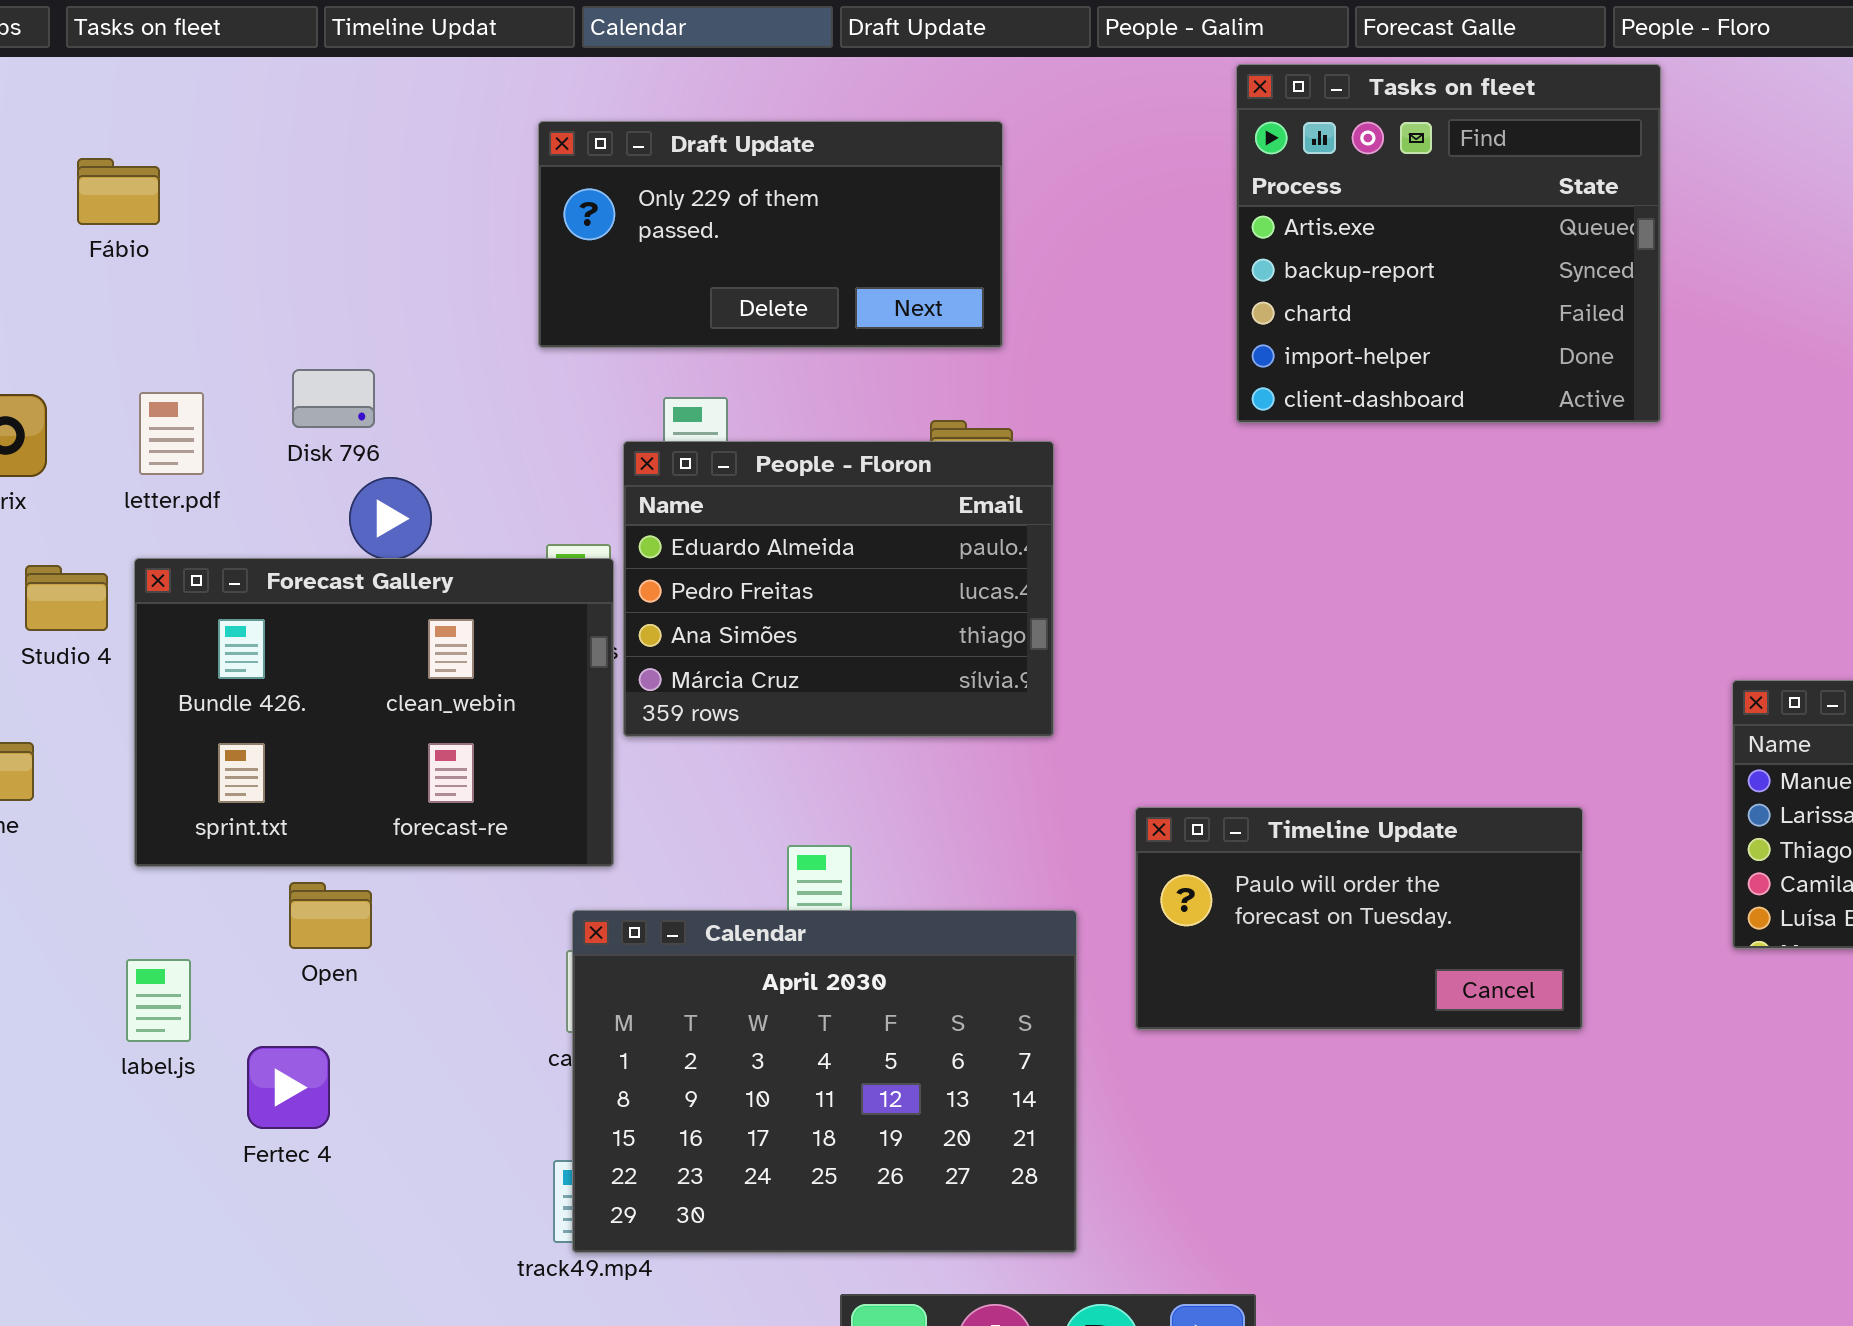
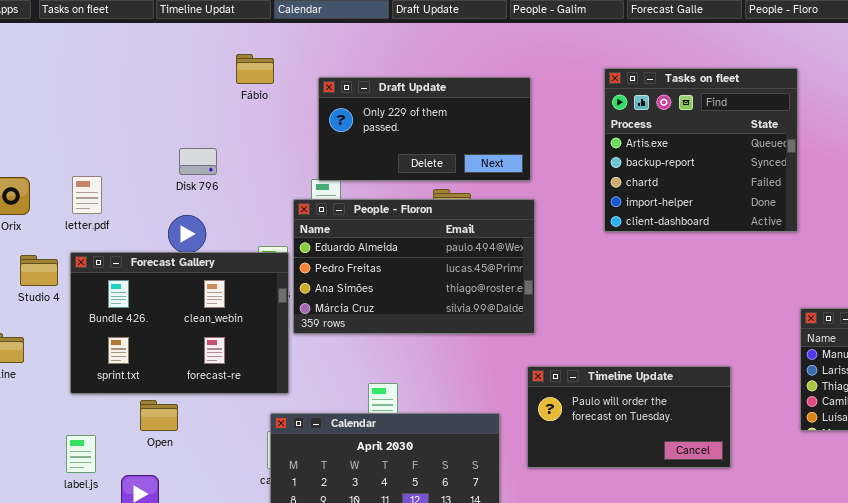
Tasks on fleet: [1236,64,1661,423] -> [604,68,798,232], moved
Draft Update: [538,121,1003,348] -> [318,77,531,181], moved
Fábio: [77,158,160,225] -> [236,54,274,84], moved
Disk 796: [292,369,375,428] -> [179,148,217,175], moved
People - Floron: [623,441,1054,737] -> [293,199,535,334], resized

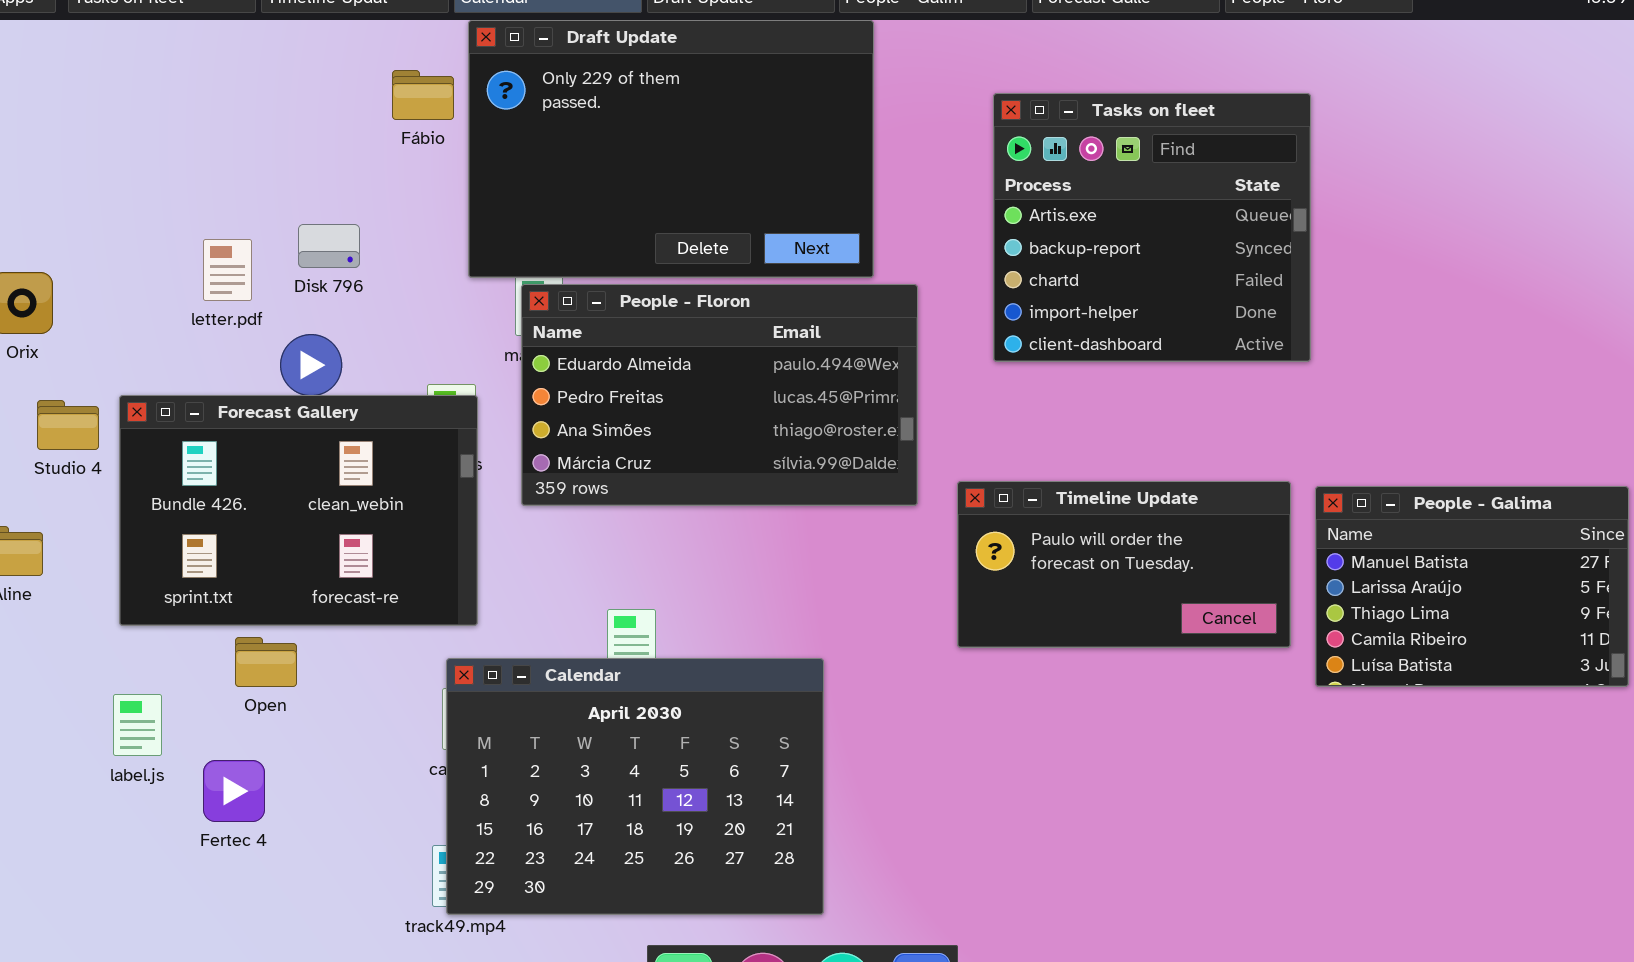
Draft Update: [318,77,531,181] -> [468,20,874,278], resized
letter.pdf: [72,176,102,214] -> [203,239,252,301], moved
People - Floron: [293,199,535,334] -> [521,284,918,506], moved
Timeline Update: [527,366,731,468] -> [957,481,1291,648], moved

